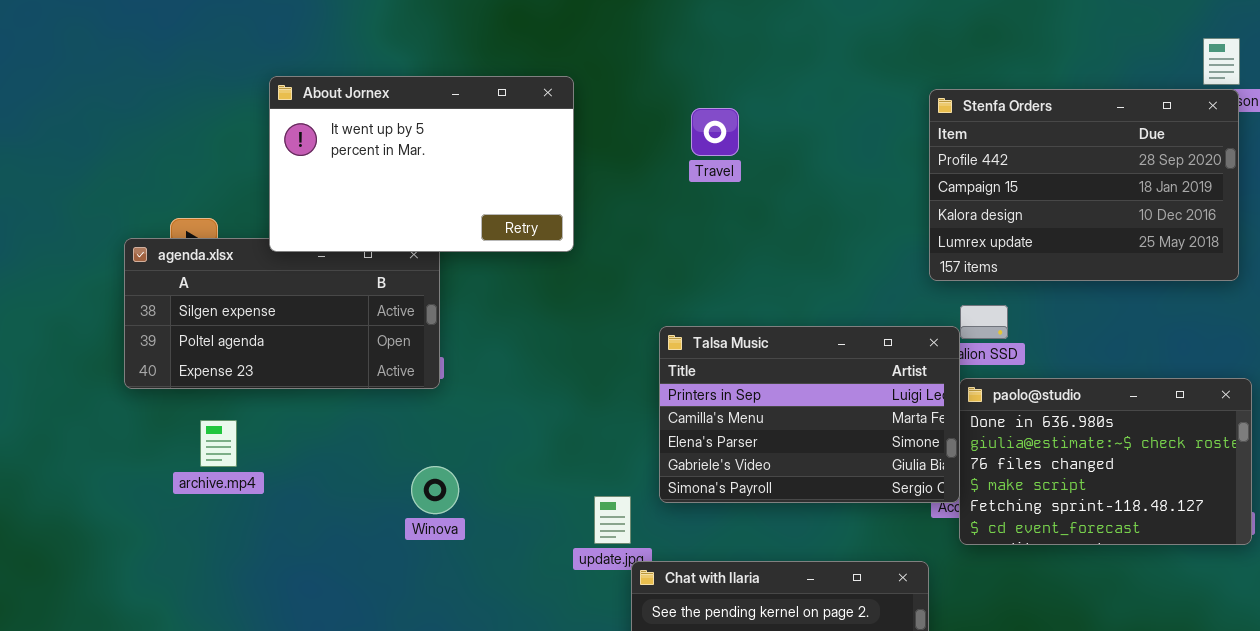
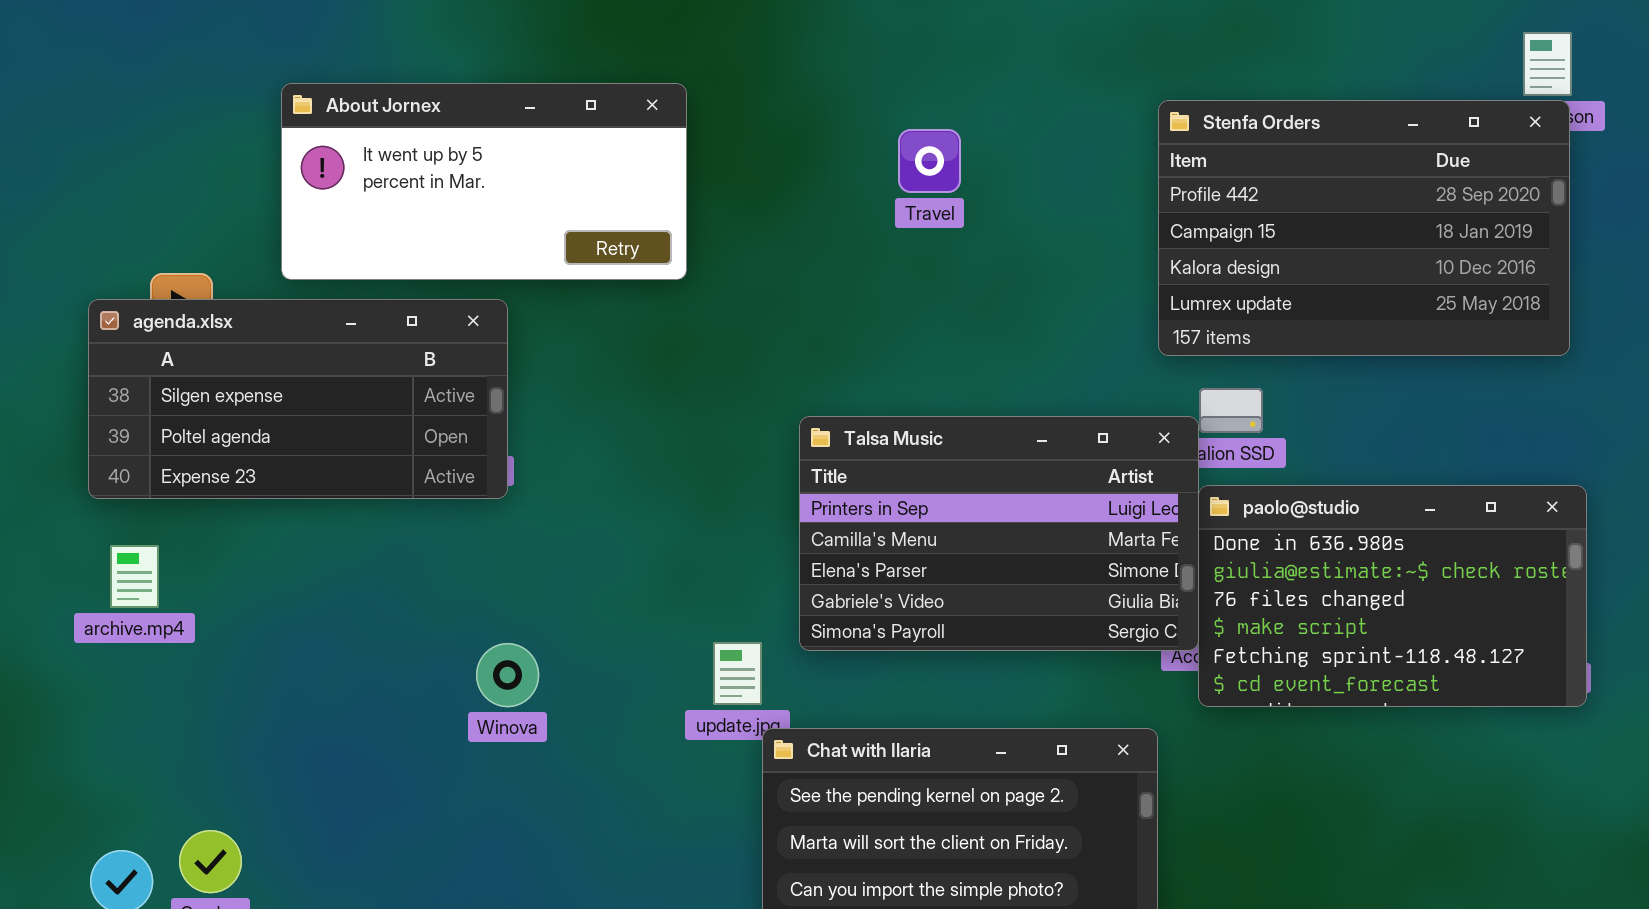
About Jornex: [269,76,574,252] -> [281,83,687,280], resized
Travel: [691,108,739,156] -> [898,129,961,193], moved
archive.mp4: [200,420,237,467] -> [110,545,159,608], moved
Winova: [411,466,459,514] -> [476,643,539,707], moved

